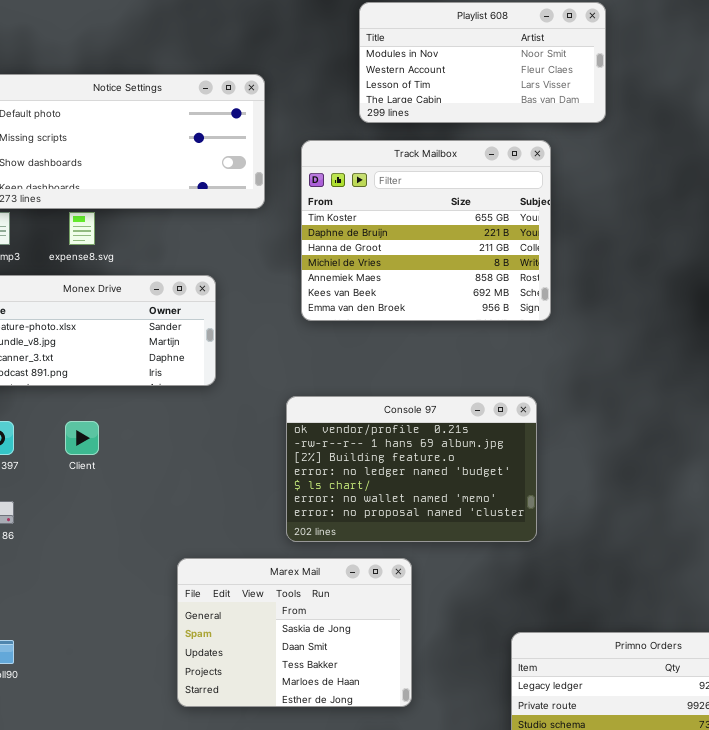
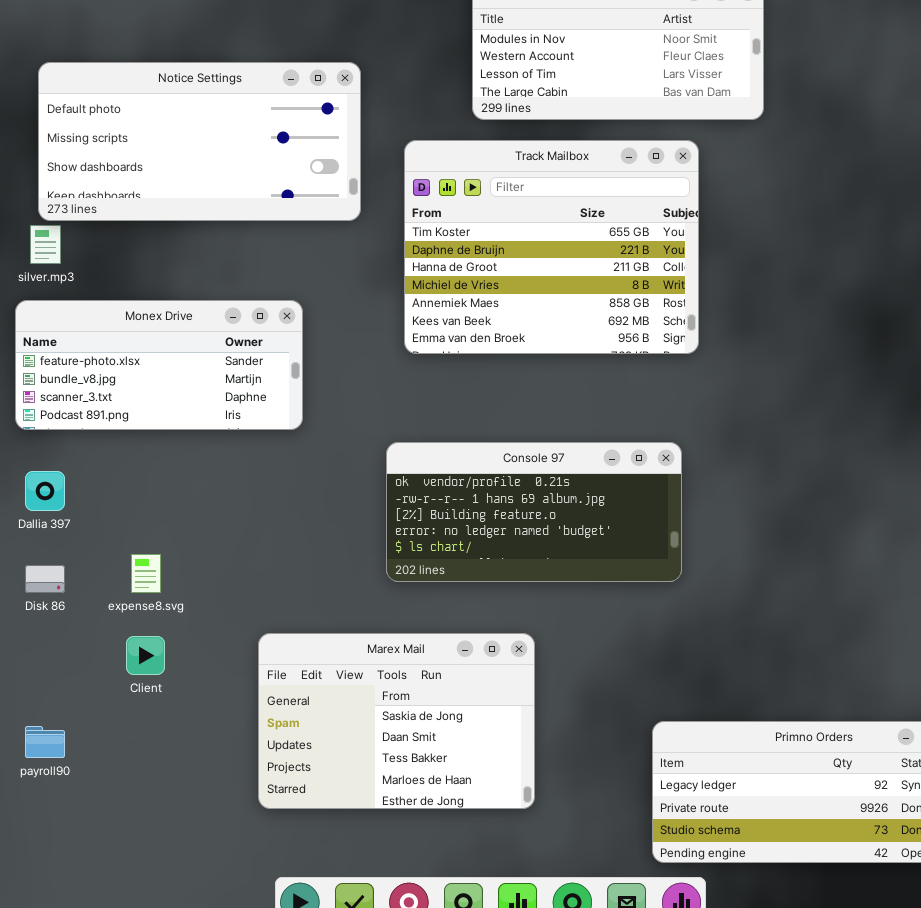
expense8.svg: [69,212,95,245] -> [131,554,161,593], moved
Console 97: [286,396,537,542] -> [386,442,682,582], resized
Client: [65,421,99,455] -> [126,636,165,675], moved

